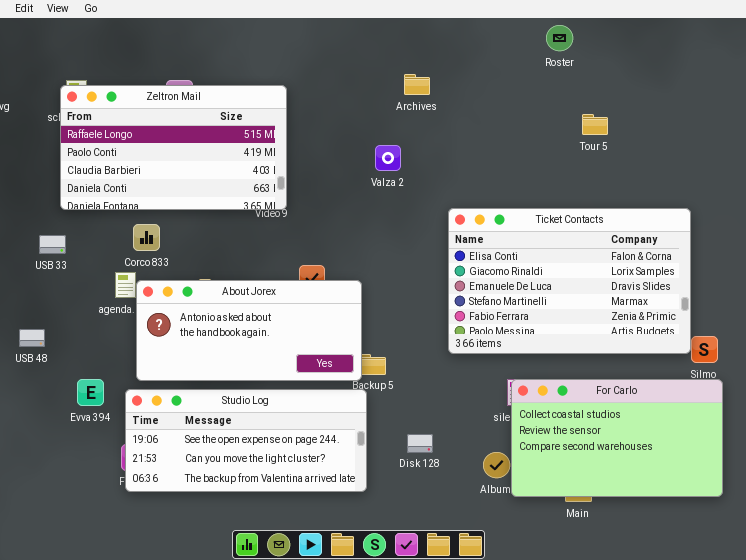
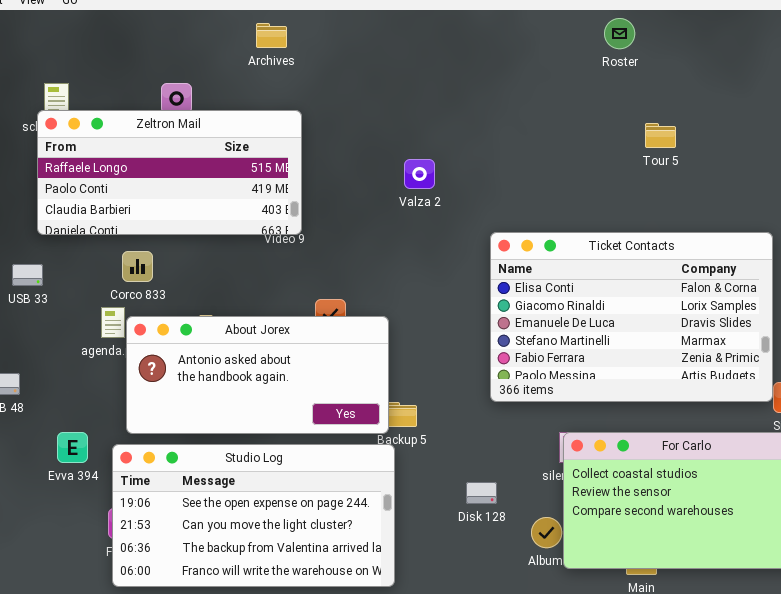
Archives: [404,74,430,95] -> [256,23,287,48], moved
Zeltron Mail: [60,85,287,210] -> [37,110,302,235], resized
Studio Log: [125,389,367,492] -> [112,444,395,587], resized
Disk 128: [407,434,433,453] -> [466,482,497,504], moved

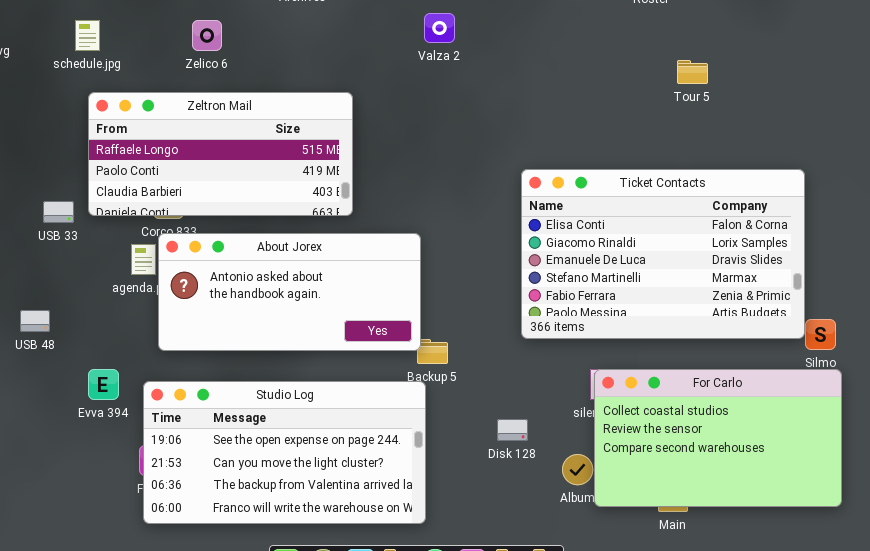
Zeltron Mail: [37,110,302,235] -> [88,92,353,216], moved
Valza 2: [404,159,435,189] -> [424,13,455,43], moved
About Jorex: [126,316,389,434] -> [158,233,421,351], moved

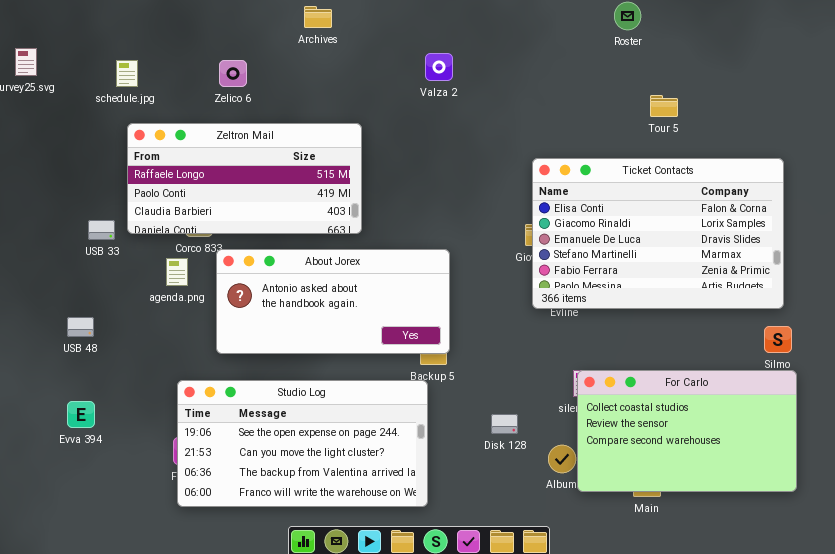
Ticket Contacts: [521,169,805,339] -> [532,158,784,309], moved
About Jorex: [158,233,421,351] -> [216,249,450,354], moved
Evva 394: [88,369,119,400] -> [67,401,95,428], moved

